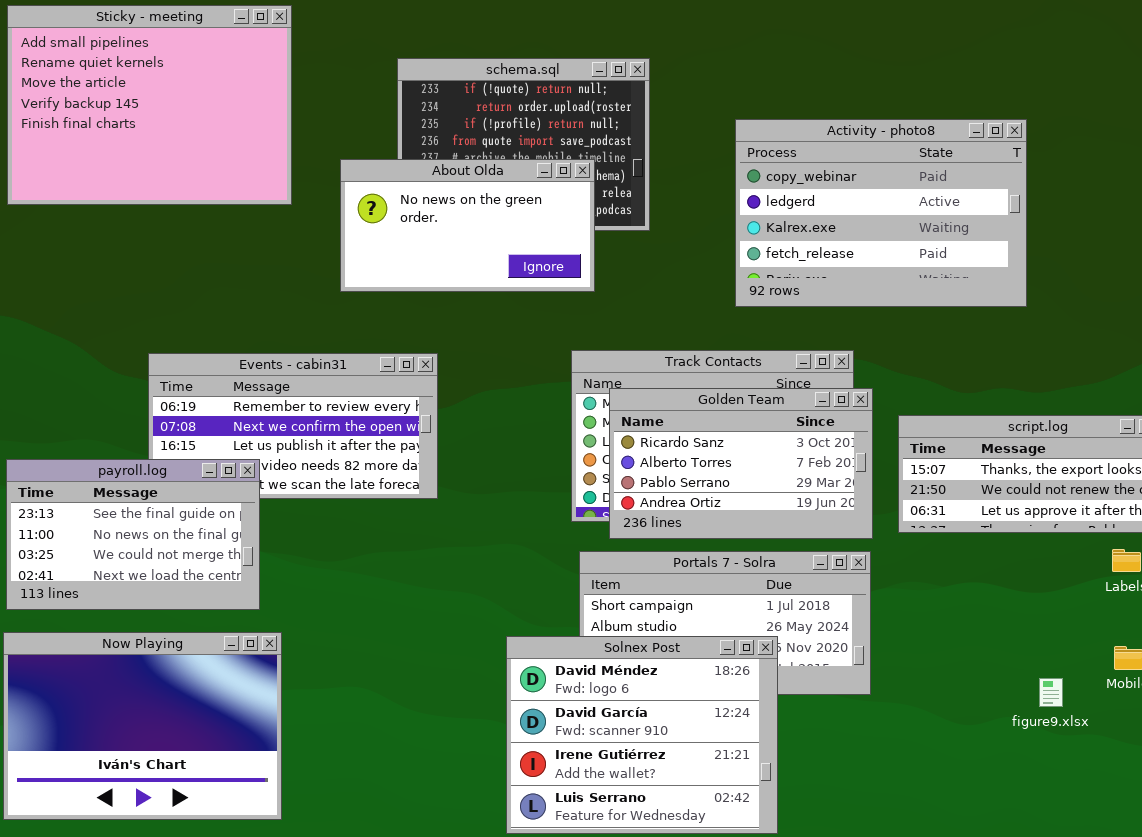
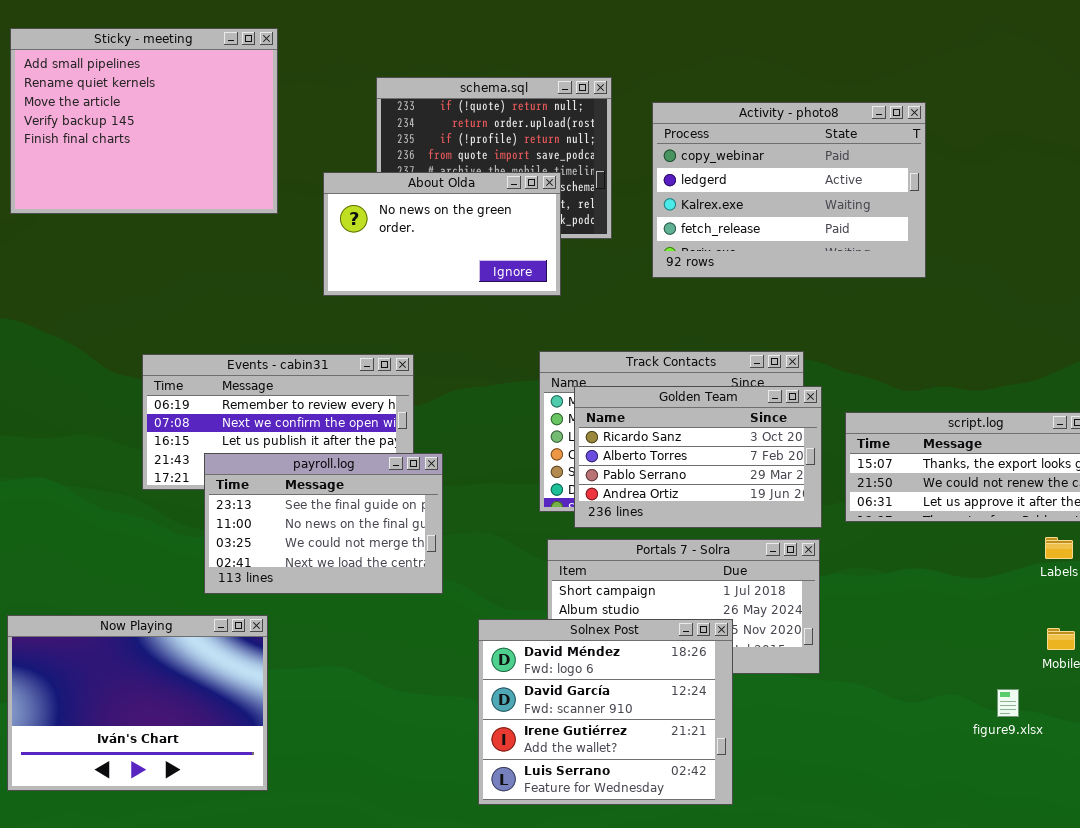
Activity - photo8: [735,119,1027,307] -> [652,102,926,278], moved
payroll.log: [6,459,260,610] -> [204,453,443,594], moved
figure9.xlsx: [1039,678,1063,707] -> [997,689,1019,717], moved

